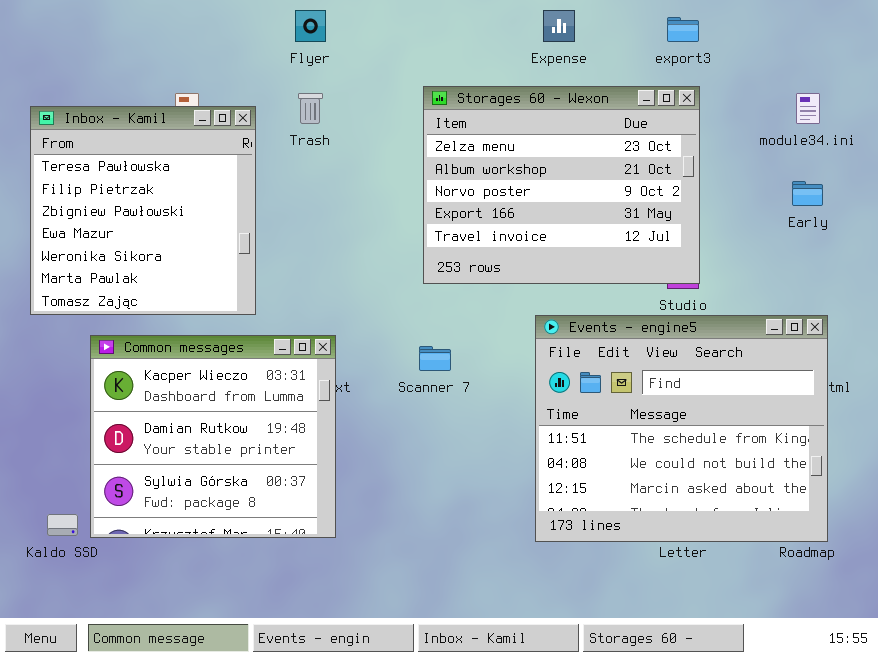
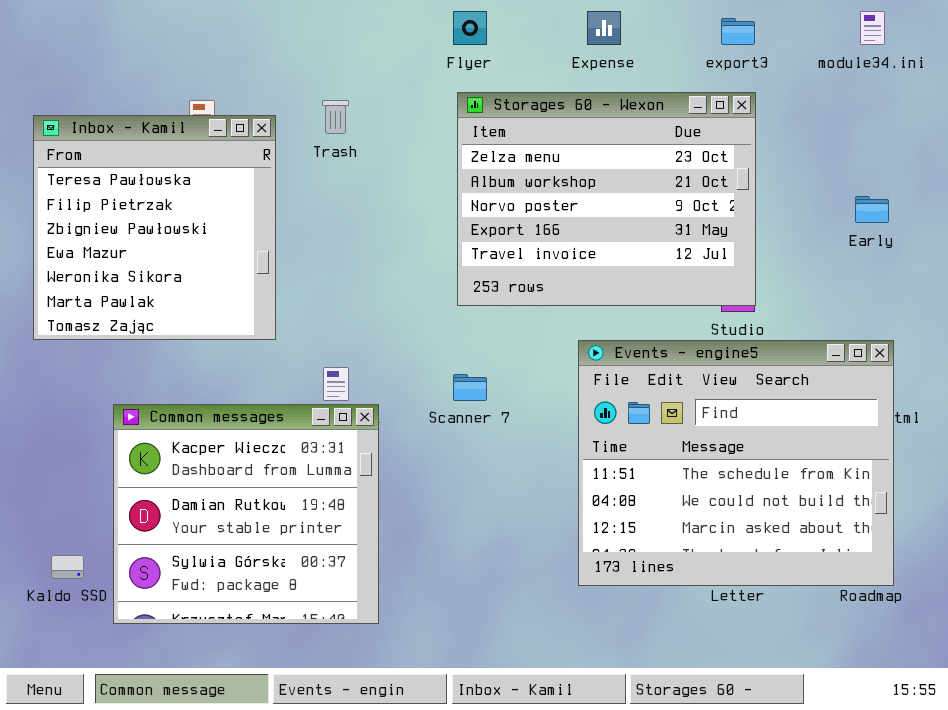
Flyer: [295,10,326,42] -> [453,11,487,45], moved
module34.ini: [796,93,820,124] -> [860,11,885,45], moved
Common messages: [90,335,336,538] -> [113,404,379,624], moved

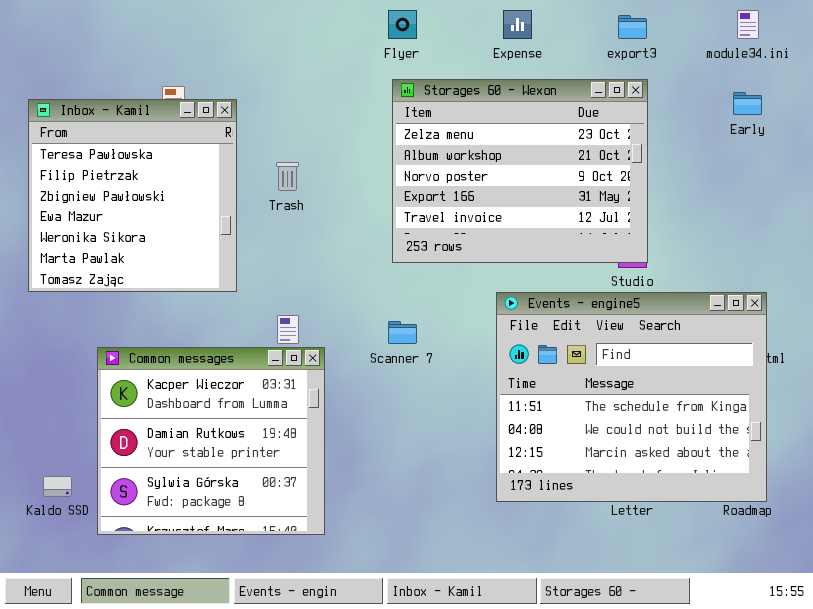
Trash: [322,100,349,134] -> [276,162,299,191], moved
Early: [855,196,889,223] -> [733,92,762,115], moved

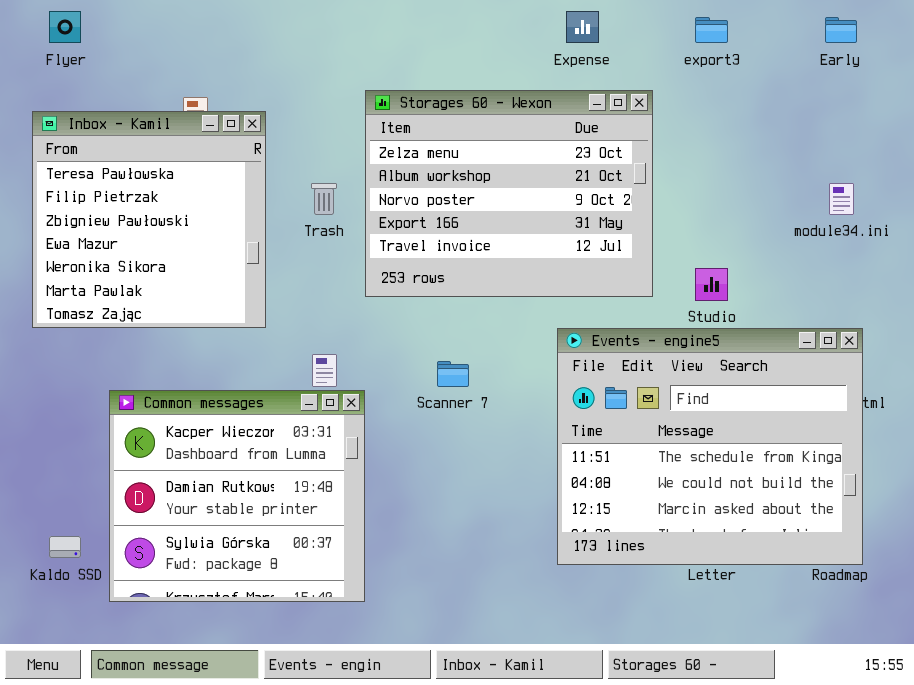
Flyer: [388,10,417,39] -> [49,11,81,43], moved
module34.ini: [737,10,759,39] -> [829,183,854,215], moved
Storages 60 - Wexon: [392,79,648,263] -> [365,90,653,297], moved
Early: [733,92,762,115] -> [825,17,857,43], moved

